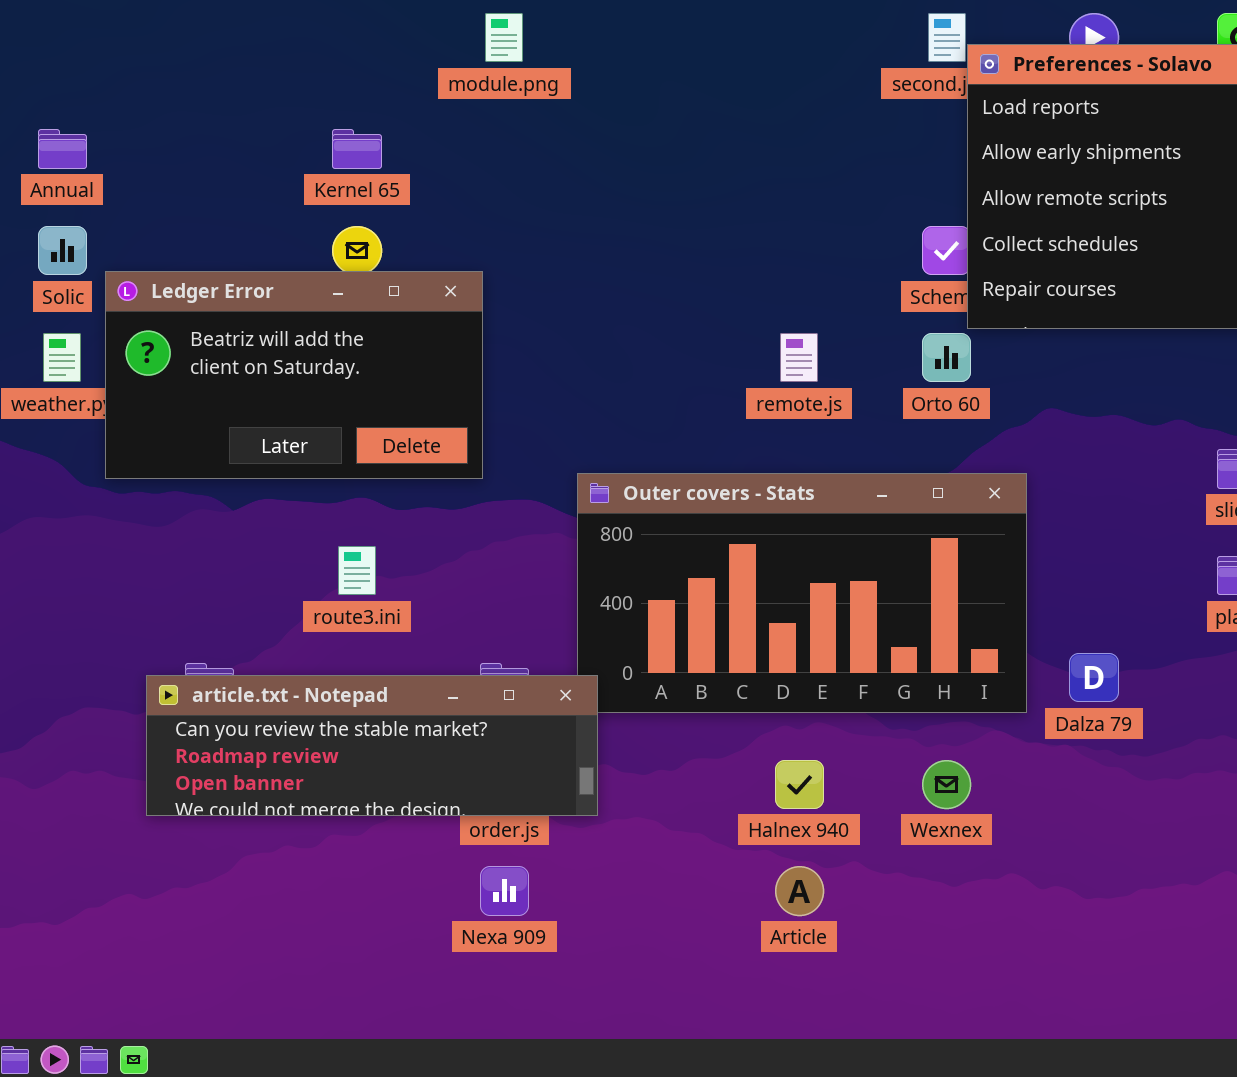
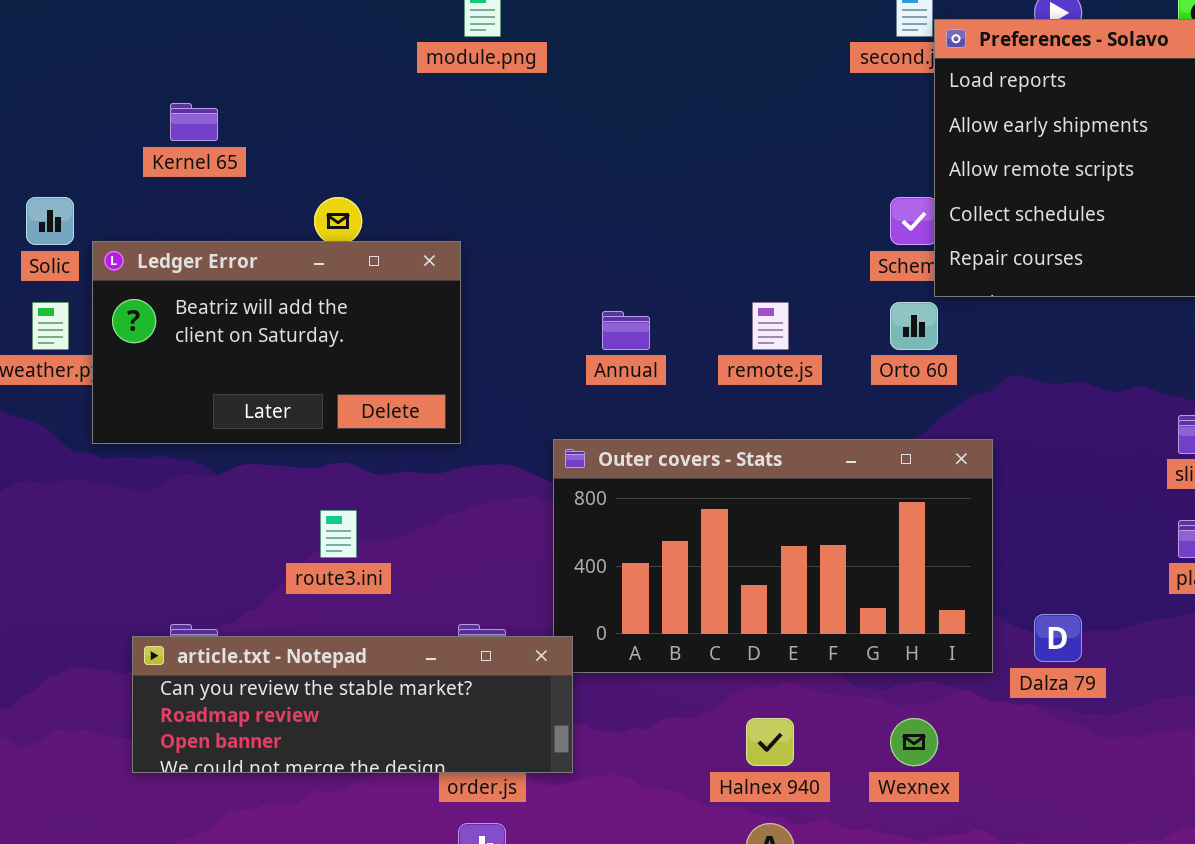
Annual: [38,129,87,169] -> [602,311,650,350], moved
Kernel 65: [332,129,382,169] -> [170,103,218,141], moved

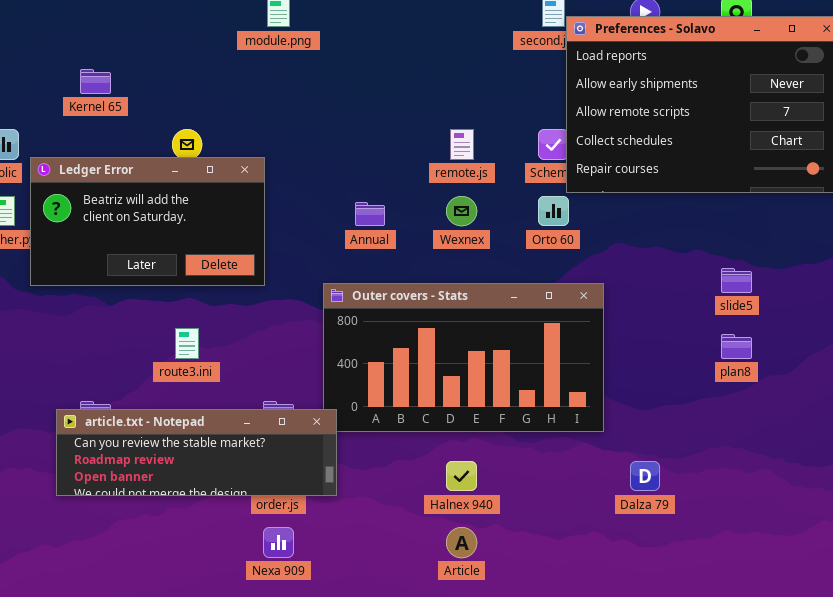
remote.js: [752,302,789,350] -> [450,129,474,160], moved
Dalza 79: [1034,614,1082,662] -> [630,461,660,491], moved
Wexnex: [890,718,938,766] -> [446,196,477,226], moved

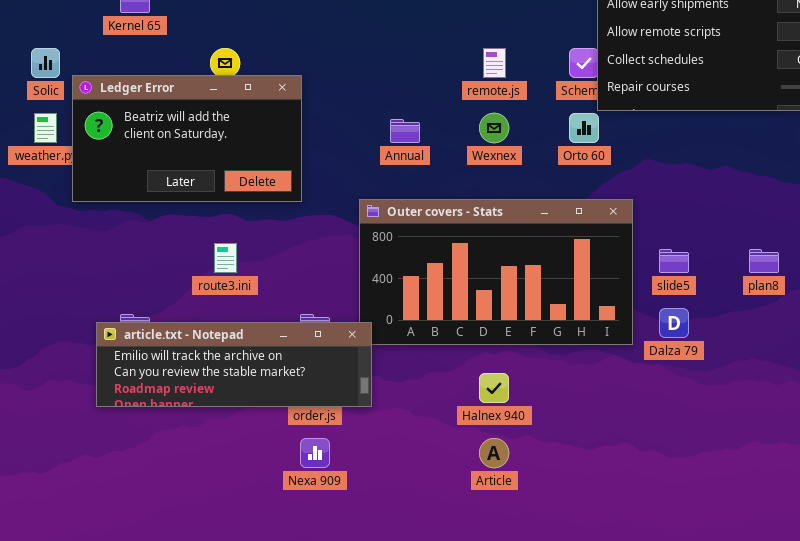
slide5: [721,268,752,293] -> [659,249,689,273], moved
article.txt - Notepad: [56,409,337,496] -> [96,322,372,407], scrolled up 1 row
Dalza 79: [630,461,660,491] -> [659,308,689,338], moved

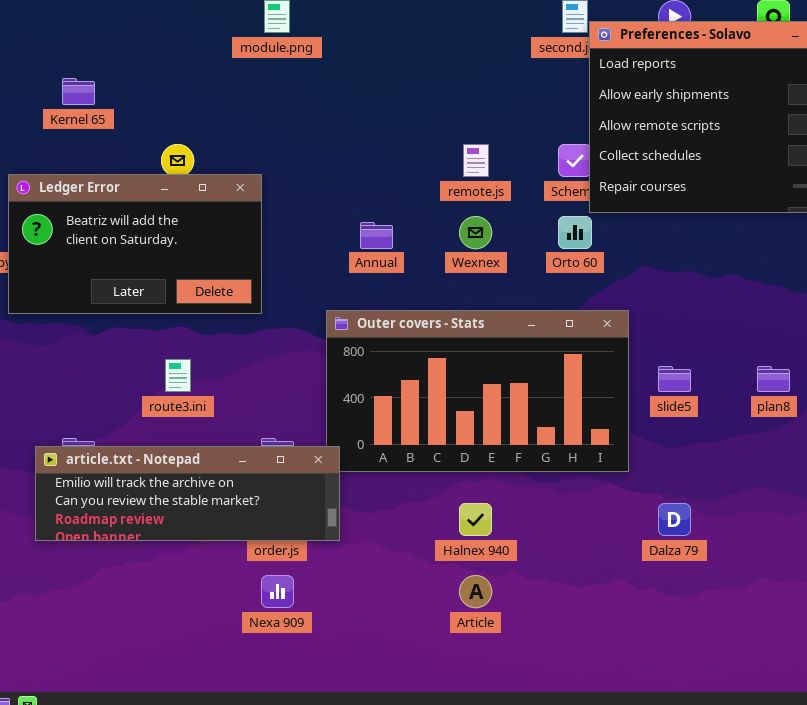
Dalza 79: [659,308,689,338] -> [658,503,691,536], moved

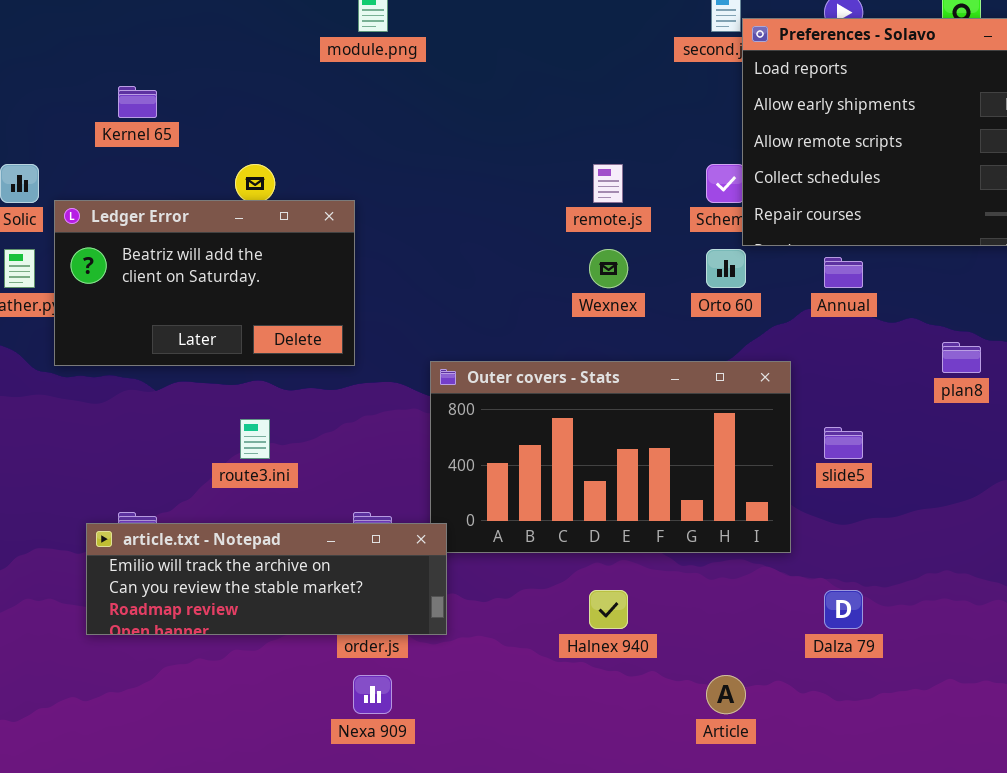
Annual: [360,222,393,249] -> [824,257,863,288], moved
plan8: [757,366,790,392] -> [942,342,981,373], moved
Article: [459,575,492,608] -> [706,675,746,714], moved

